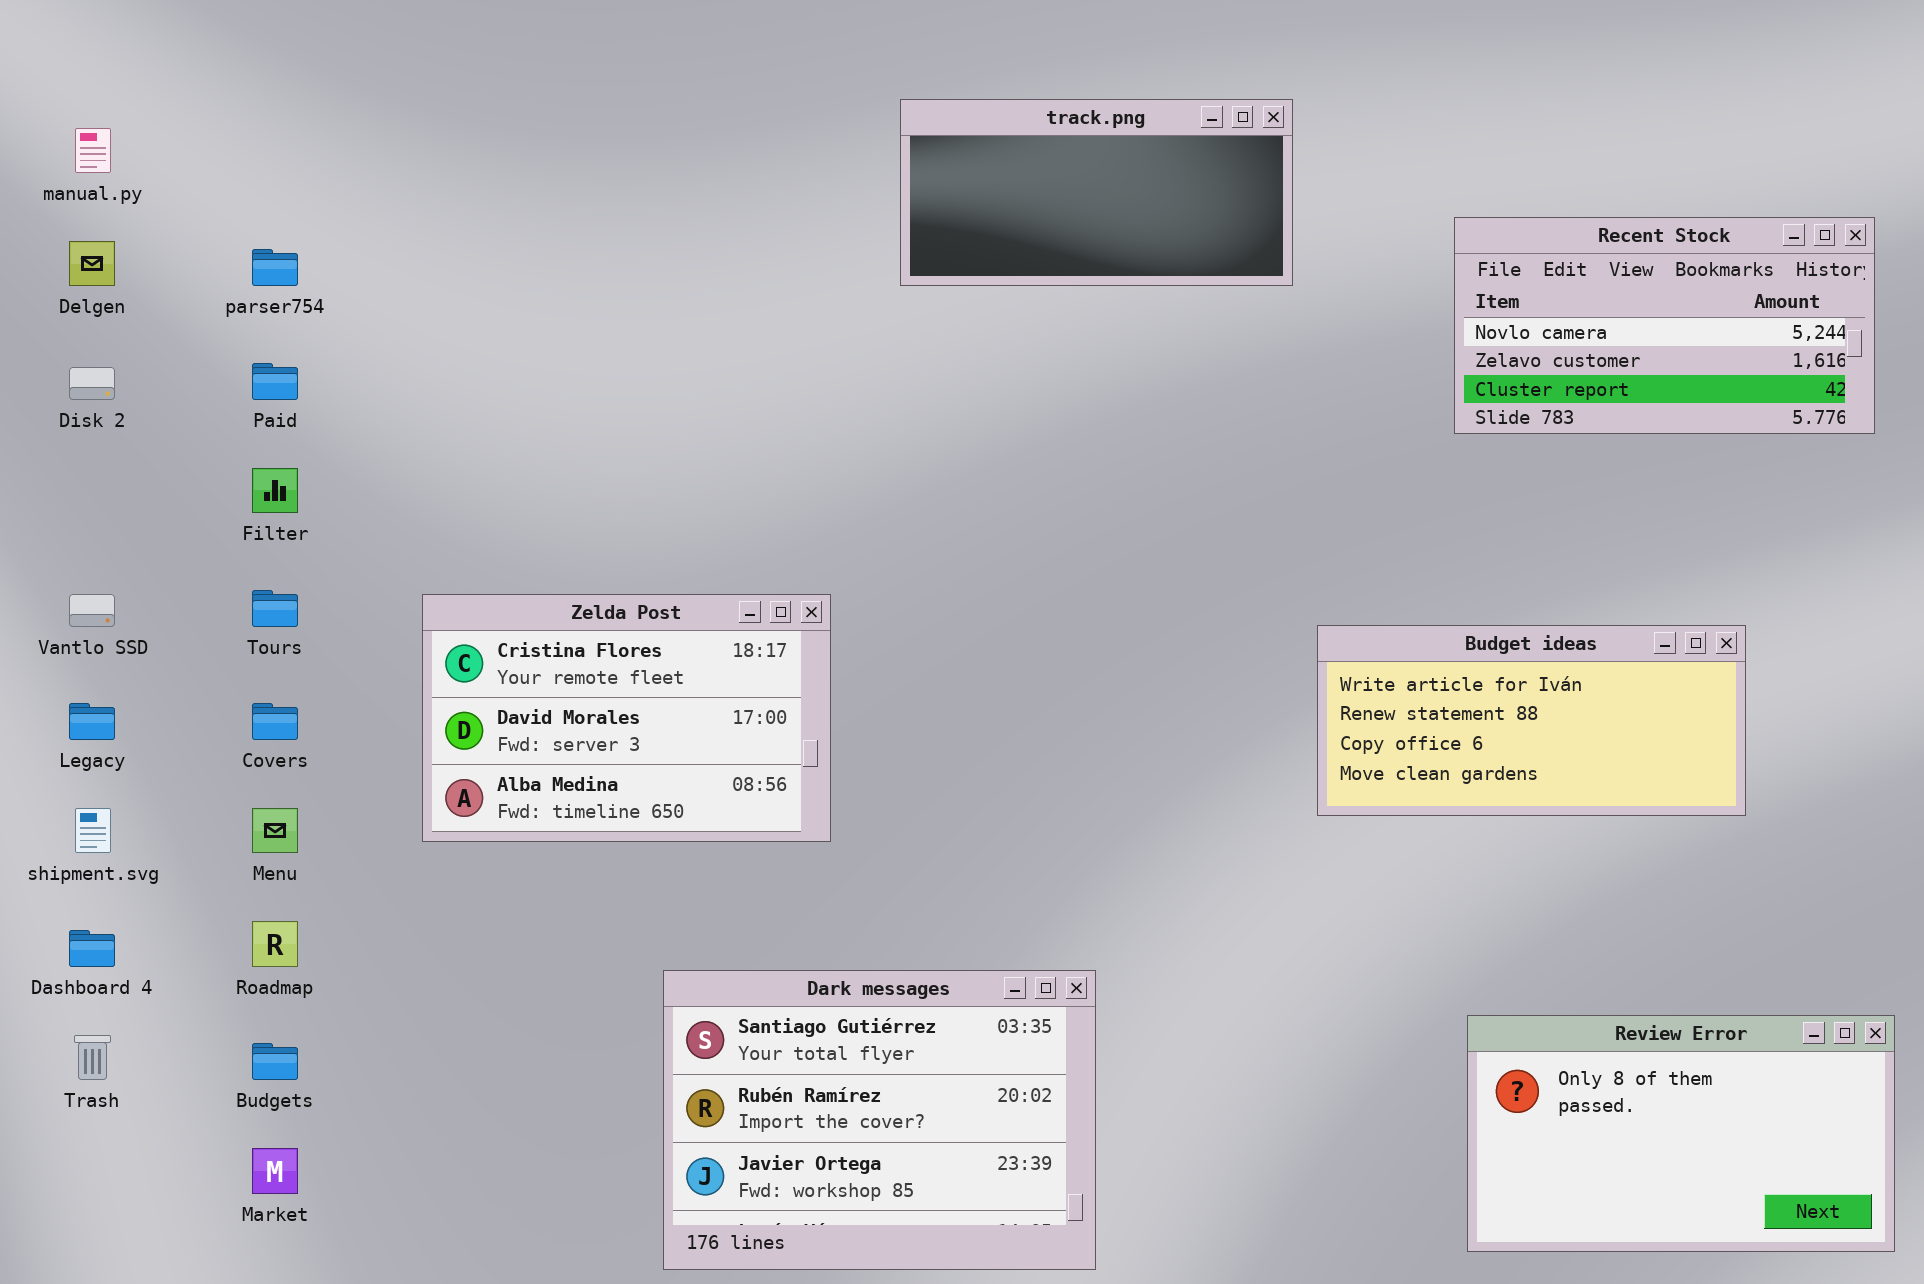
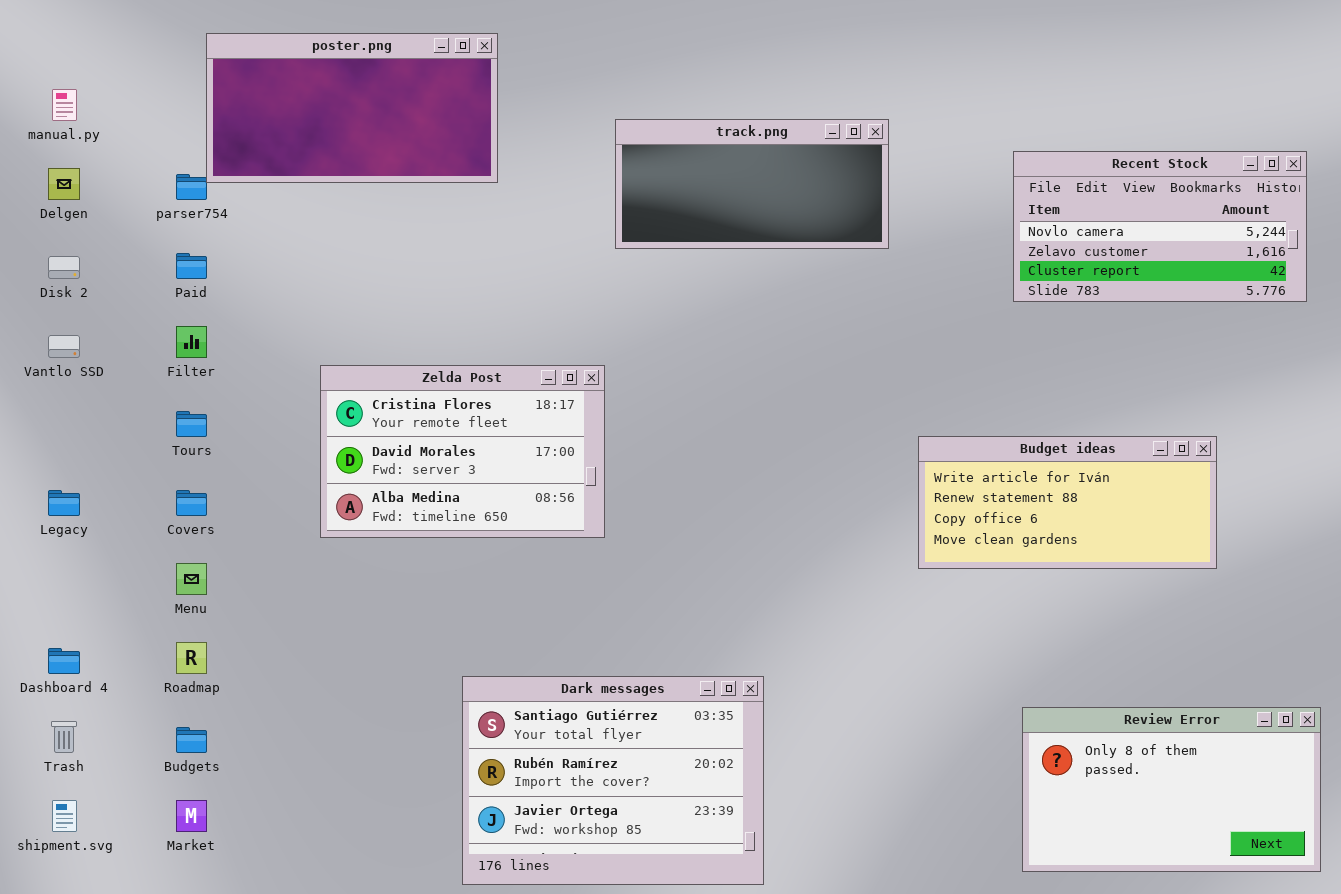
poster.png: none -> [206,33,498,183], opened
track.png: [900,99,1293,286] -> [615,119,889,249], moved
Vantlo SSD: [69,594,115,627] -> [48,335,80,358], moved
Zelda Post: [422,594,831,842] -> [320,365,605,538], moved
shipment.svg: [75,808,111,853] -> [52,800,77,832], moved

